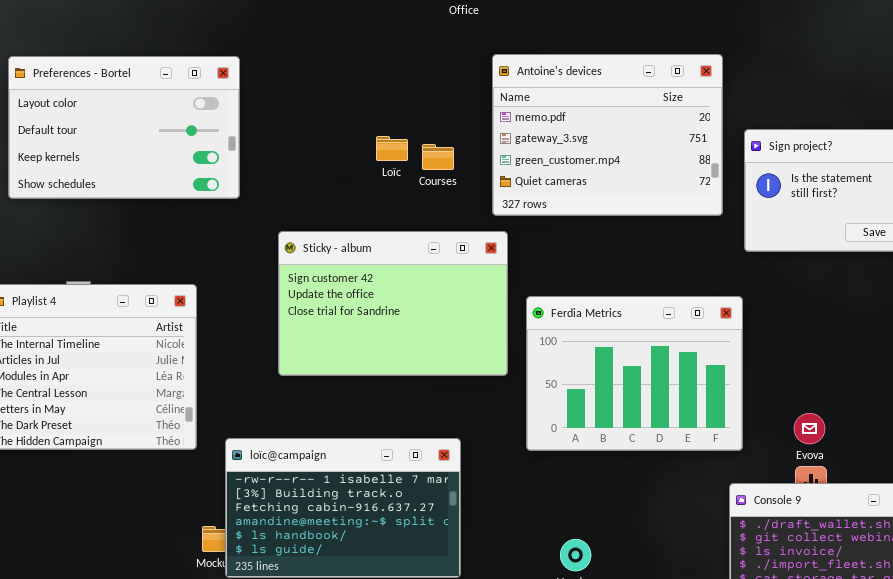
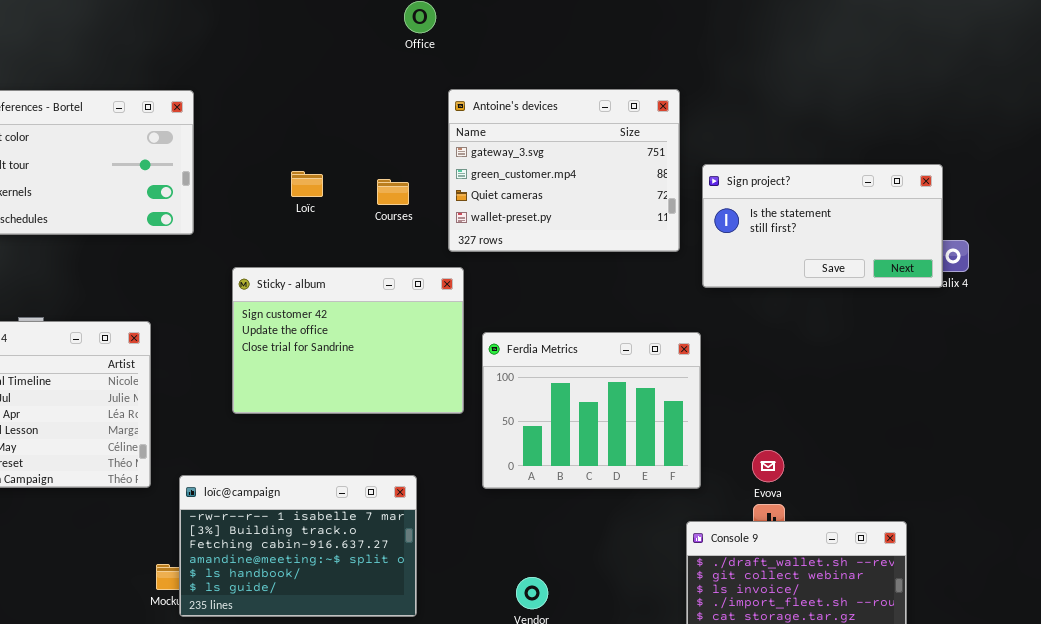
Antoine's devices: [492,54,723,216] -> [448,89,680,252], scrolled down 1 row
Loïc: [376,136,408,161] -> [291,171,323,197], moved

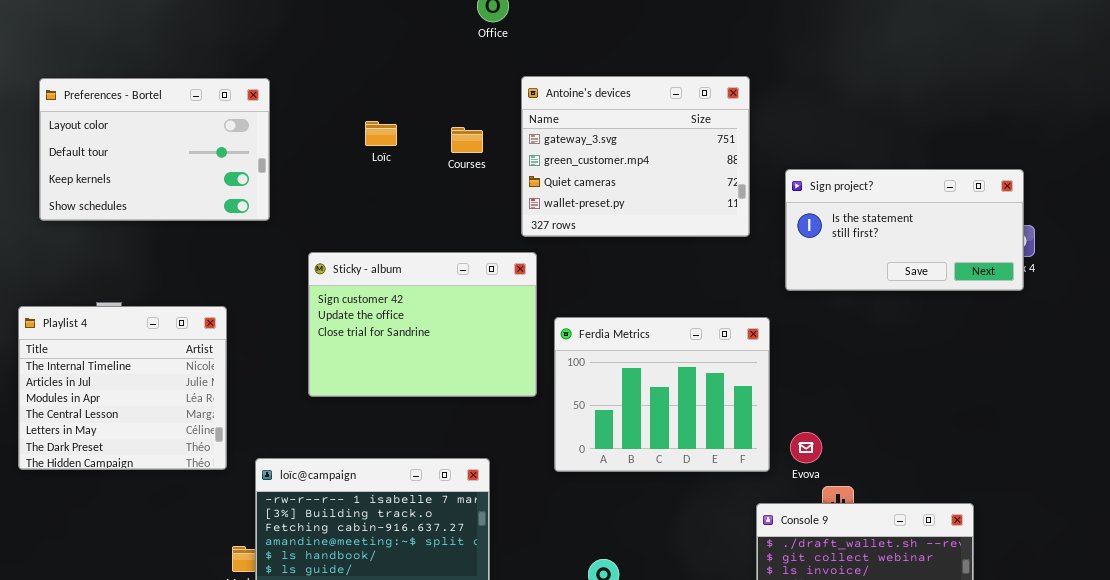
Sign project?: [702,164,943,288] -> [785,169,1024,291], moved
Loïc: [291,171,323,197] -> [365,121,397,146], moved
Courses: [377,179,409,205] -> [451,127,483,153], moved
Evova: [752,450,784,482] -> [790,432,822,463], moved

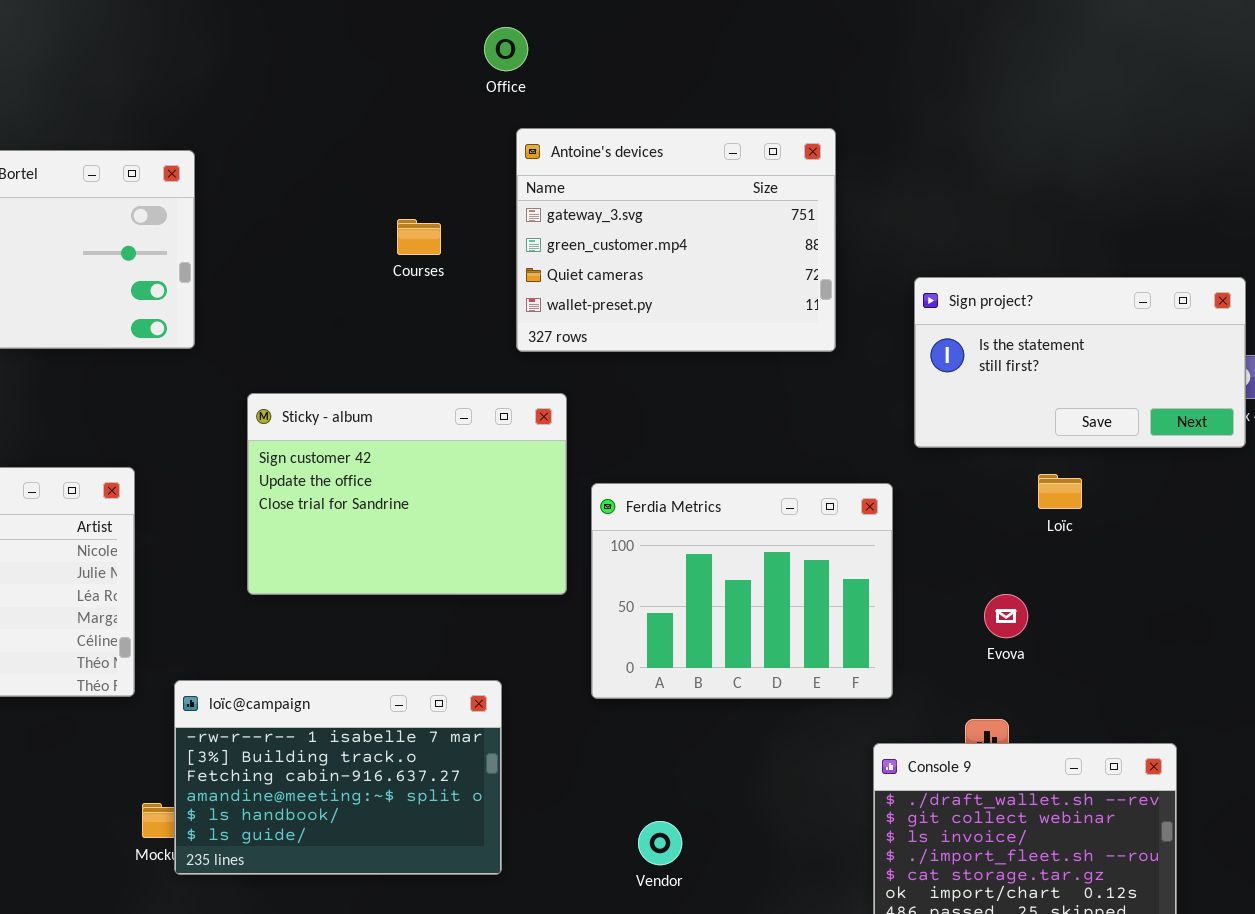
Antoine's devices: [521,76,750,237] -> [516,128,836,352], moved
Loïc: [365,121,397,146] -> [1038,474,1082,509], moved
Courses: [451,127,483,153] -> [397,219,441,255], moved
Evova: [790,432,822,463] -> [984,594,1028,638], moved

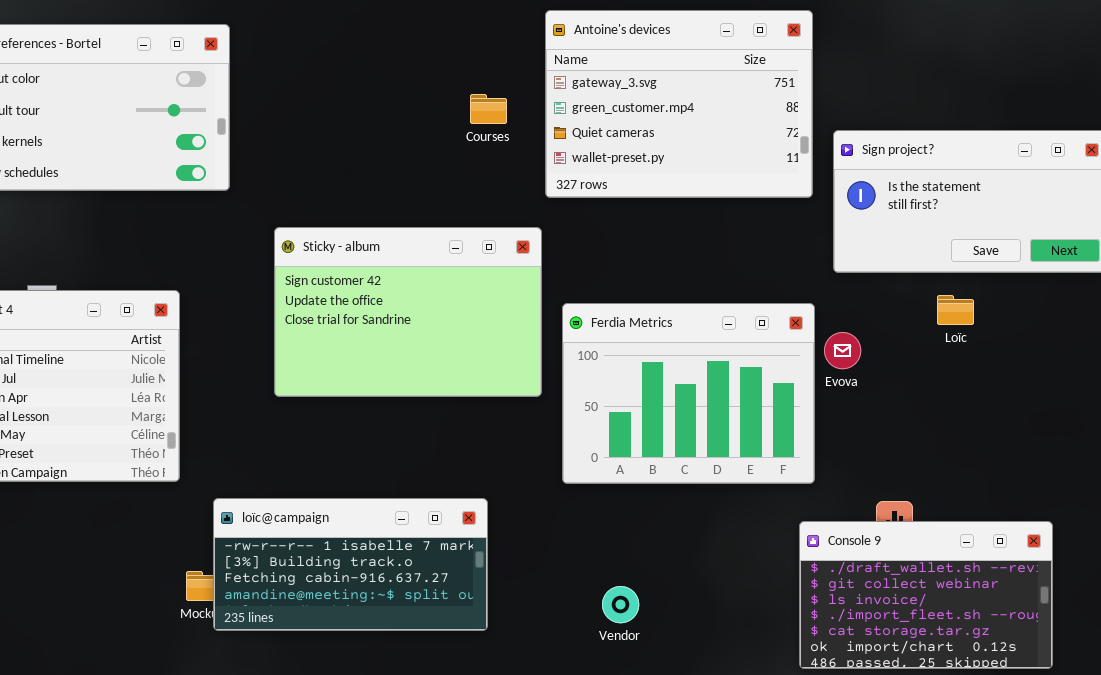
Antoine's devices: [516,128,836,352] -> [545,10,813,198], moved
Courses: [397,219,441,255] -> [470,94,507,124], moved
Evova: [984,594,1028,638] -> [824,332,861,369], moved
loïc@campaign: [174,680,502,875] -> [213,498,488,631], resized

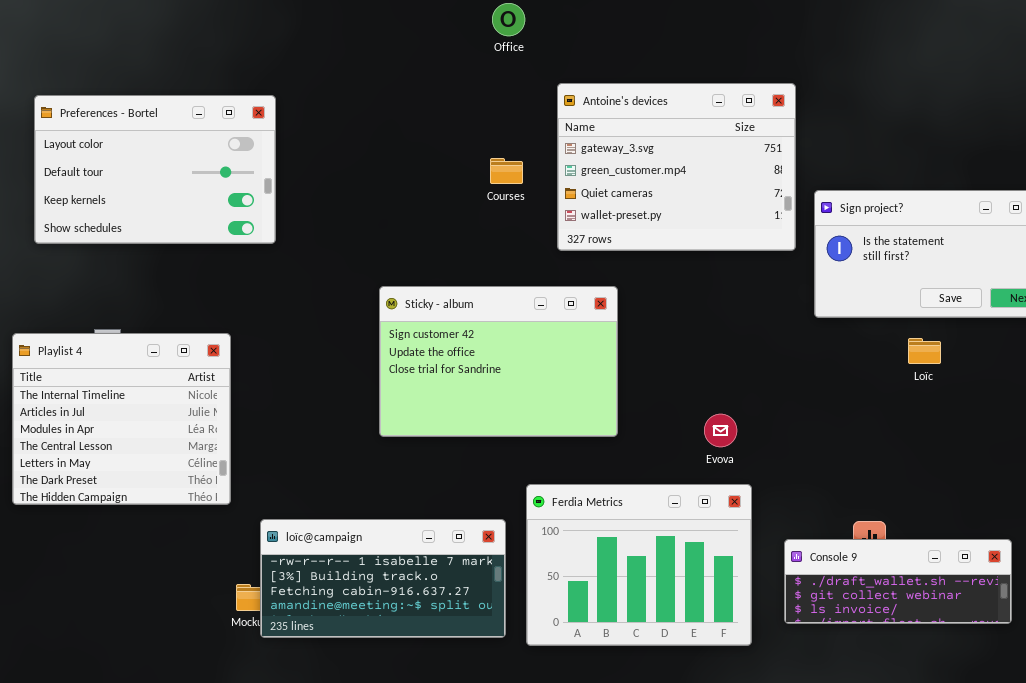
Sticky - album: [274,227,542,397] -> [379,286,618,437], moved
Ferdia Metrics: [562,303,815,484] -> [526,484,752,646], moved
Evova: [824,332,861,369] -> [704,414,737,447], moved
Console 9: [799,521,1053,669] -> [784,539,1012,624], resized

